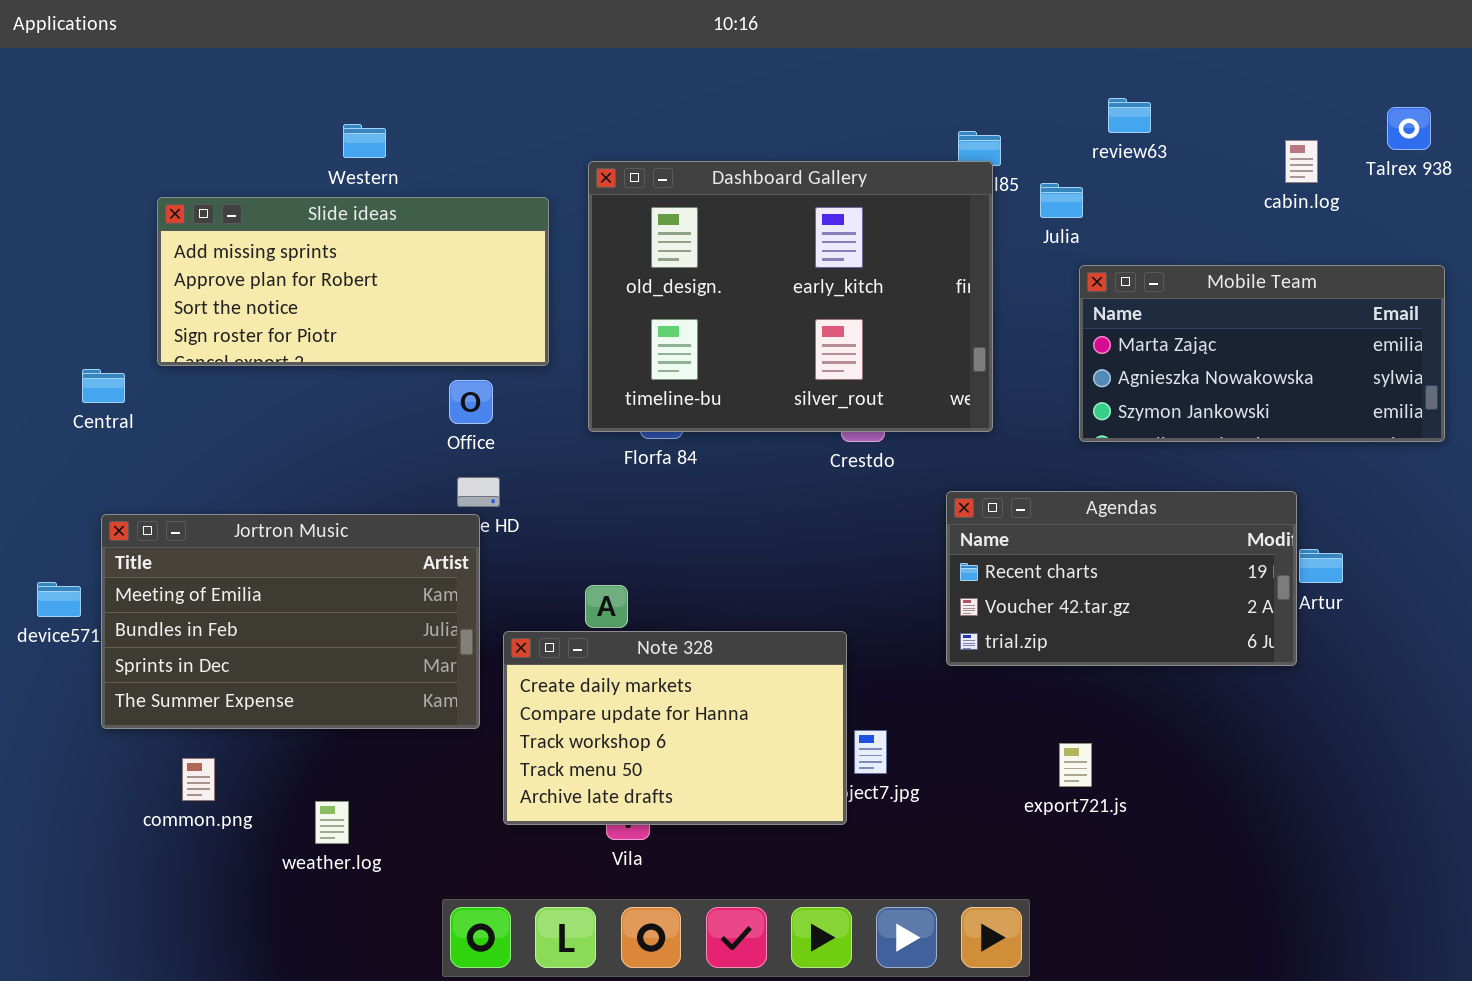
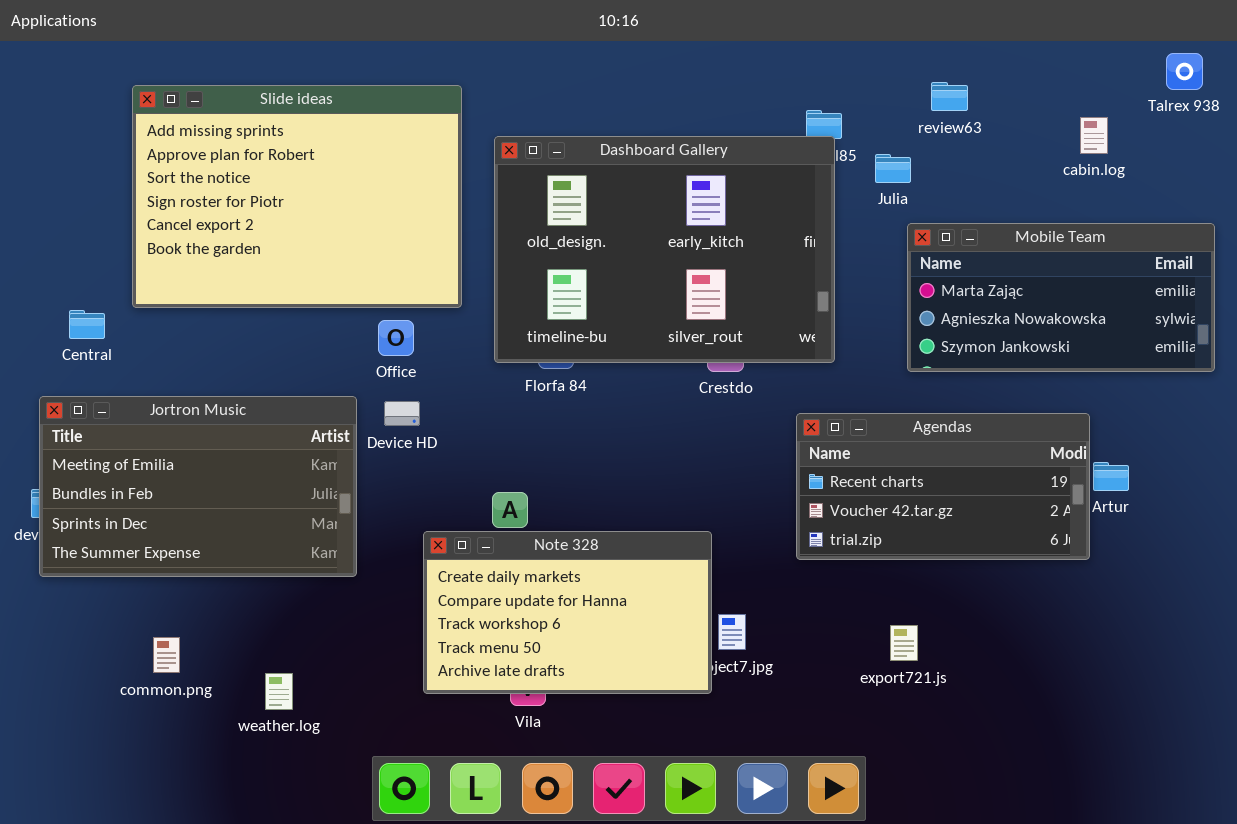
Talrex 938: [1387,107,1431,150] -> [1166,53,1203,90], moved
Slide ideas: [157,197,549,366] -> [132,85,462,308], resized
Jortron Music: [101,514,480,729] -> [39,396,357,577], moved

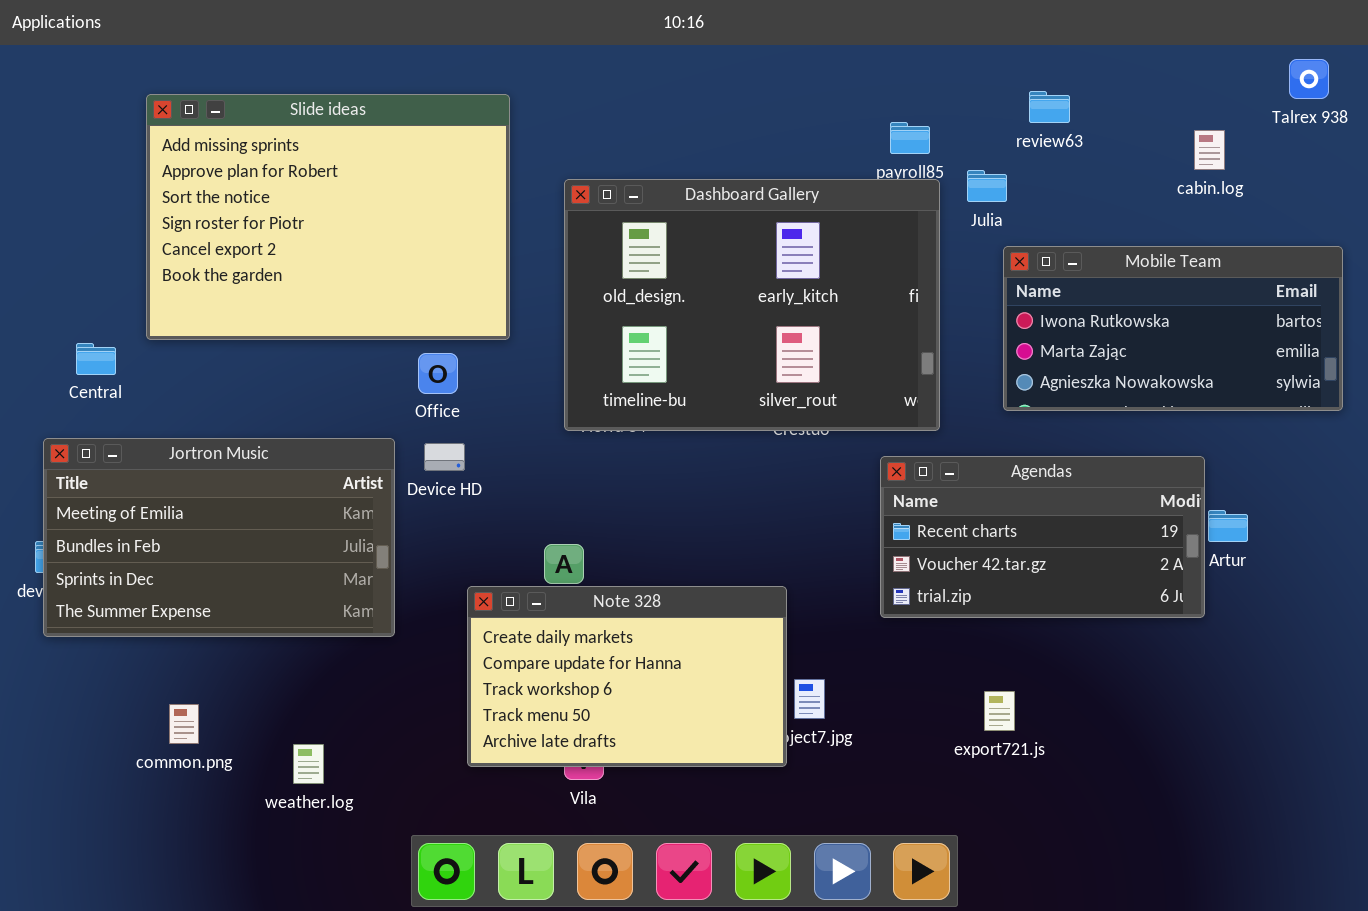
Dashboard Gallery: [494,136,835,363] -> [564,179,940,431], moved
Mobile Team: [907,223,1215,372] -> [1003,246,1343,411], scrolled up 1 row

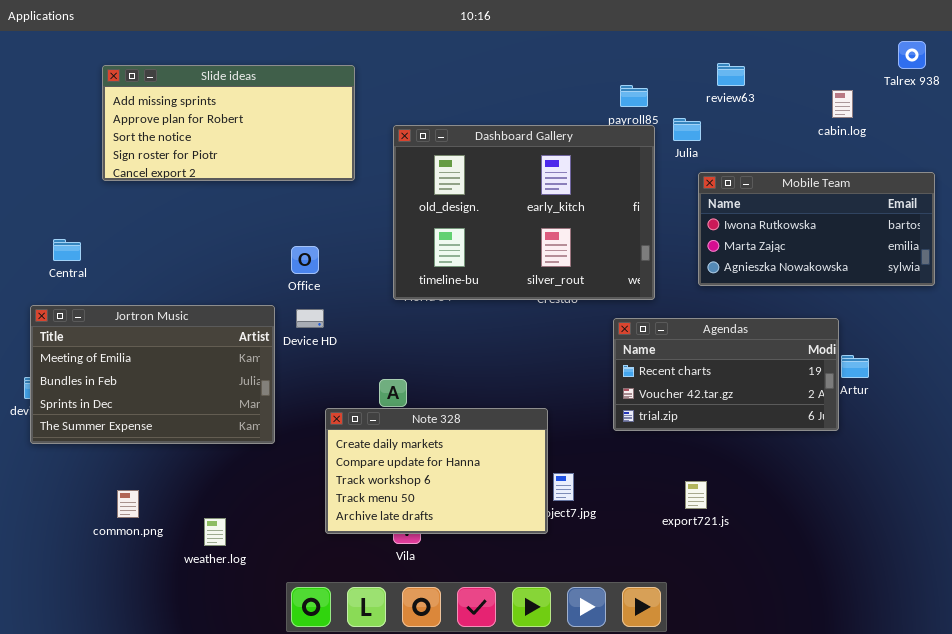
Slide ideas: [146,94,510,340] -> [102,65,355,181], resized

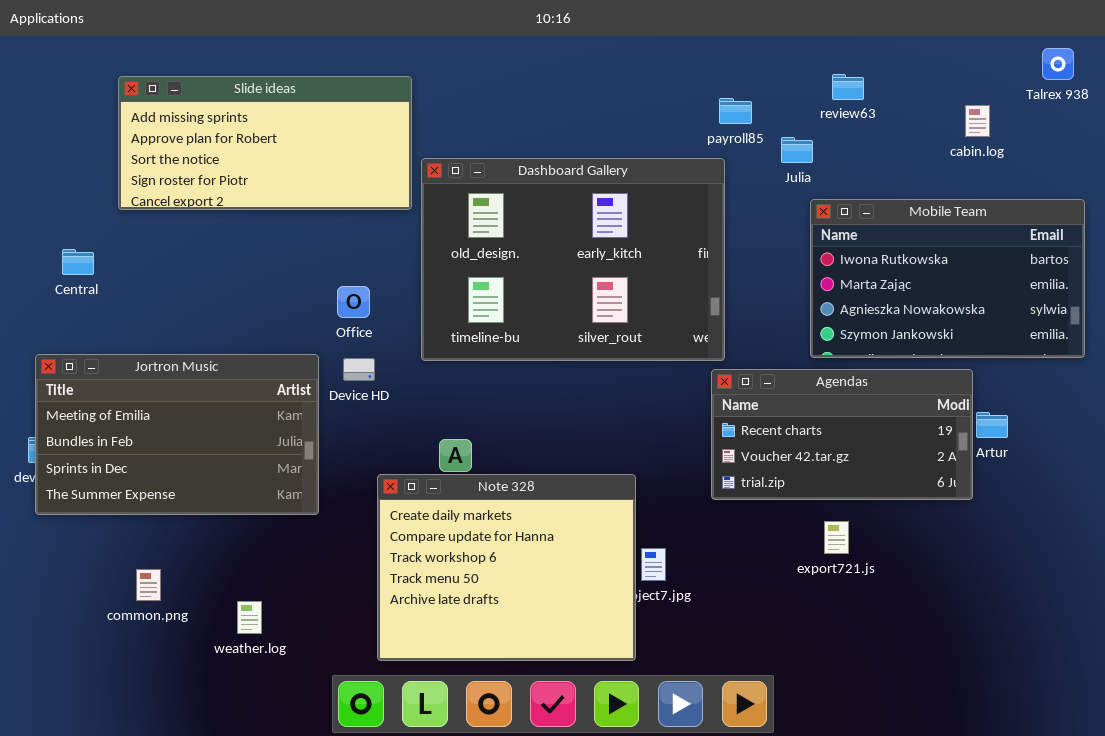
Dashboard Gallery: [393,125,655,300] -> [421,158,725,361], moved
Mobile Team: [698,172,935,286] -> [810,199,1085,358], resized
Central: [53,239,81,261] -> [62,249,94,275], moved
Note 328: [325,408,548,534] -> [377,474,636,661], resized
export721.js: [685,481,707,509] -> [824,521,849,554], moved

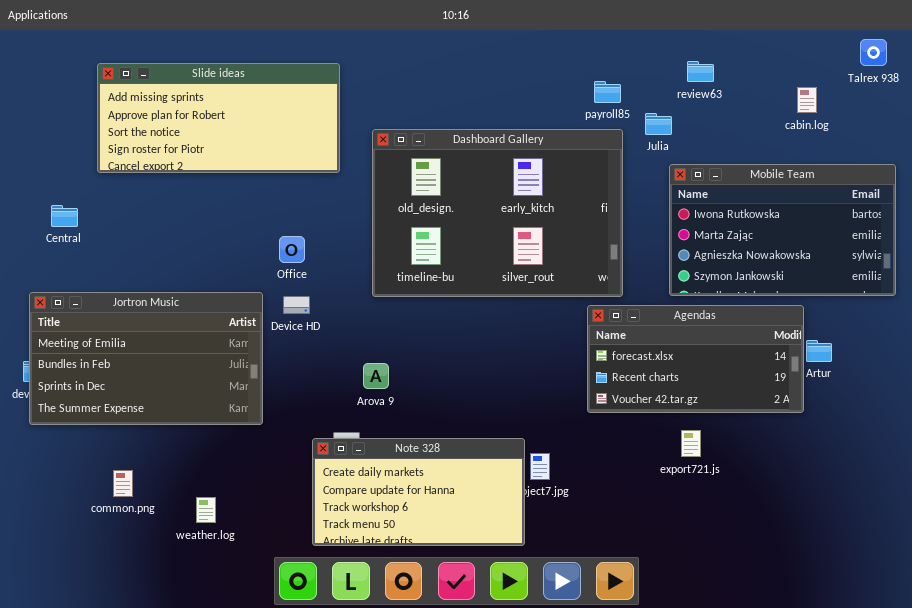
Dashboard Gallery: [421,158,725,361] -> [372,129,623,297], moved
Agendas: [711,369,973,500] -> [587,305,804,413], scrolled up 1 row
Note 328: [377,474,636,661] -> [312,438,525,546], resized

